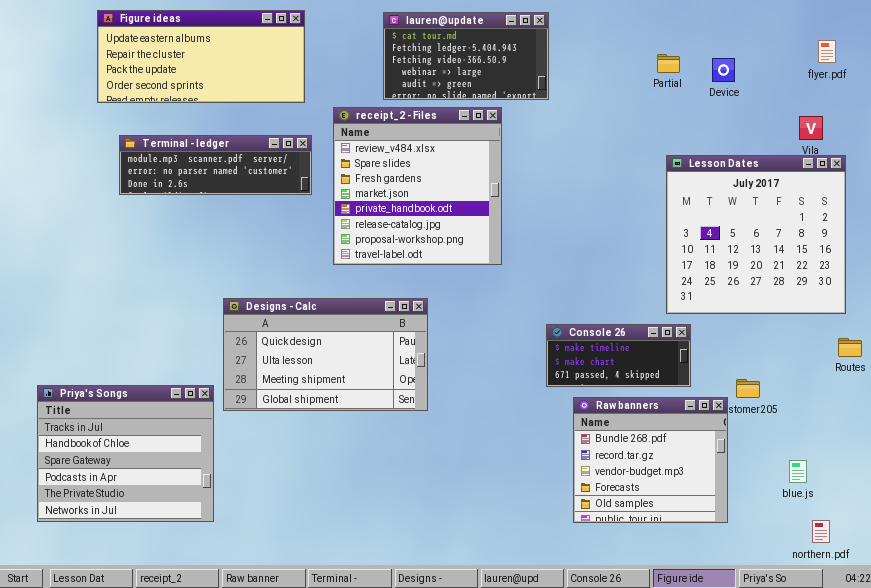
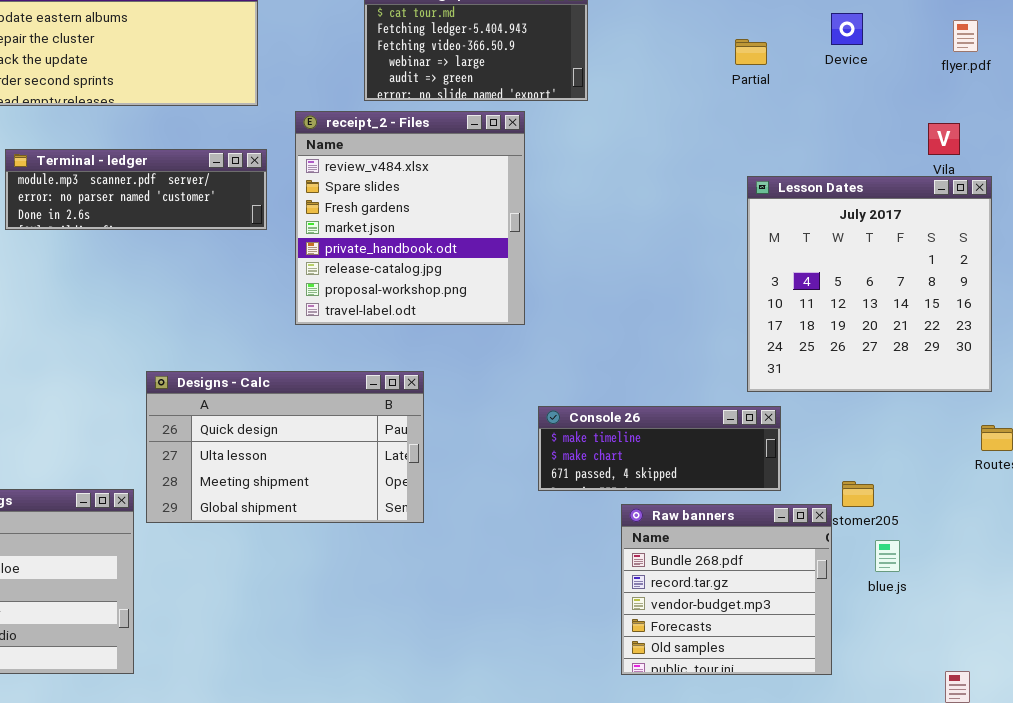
Device: [712,58,735,82] -> [831,13,863,45], moved
Console 26: [546,324,691,387] -> [538,406,781,491], resized
blue.js: [789,460,807,483] -> [875,540,900,572], moved

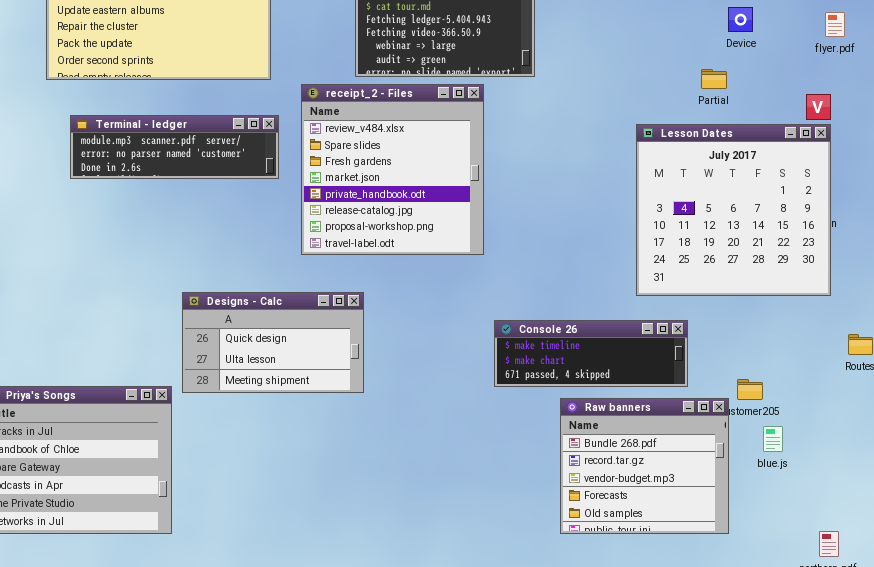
Partial: [735,39,767,65] -> [701,69,727,89], moved
Lesson Dates: [747,176,992,392] -> [636,124,831,296], moved
Designs - Calc: [146,371,424,523] -> [182,292,364,393], resized

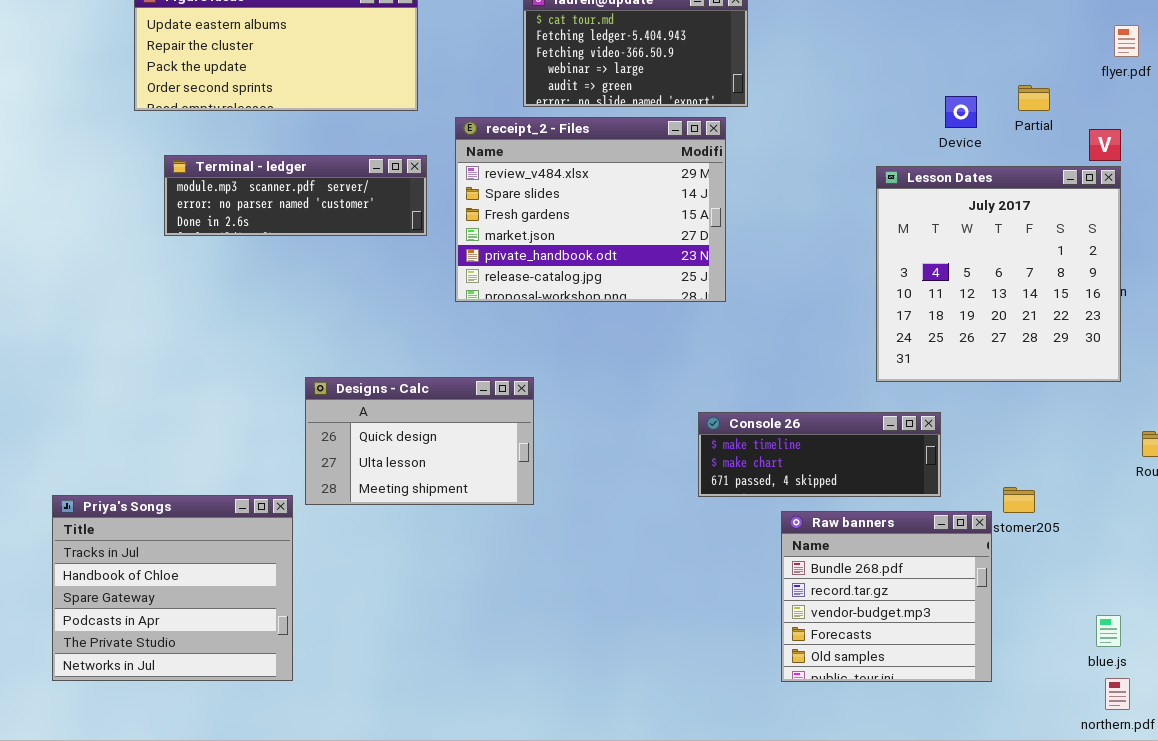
Device: [728,7,753,32] -> [945,96,977,128], moved
Partial: [701,69,727,89] -> [1018,85,1050,111], moved
receipt_2 - Files: [301,84,484,255] -> [455,117,726,302], resized
blue.js: [763,426,783,452] -> [1096,615,1121,647], moved

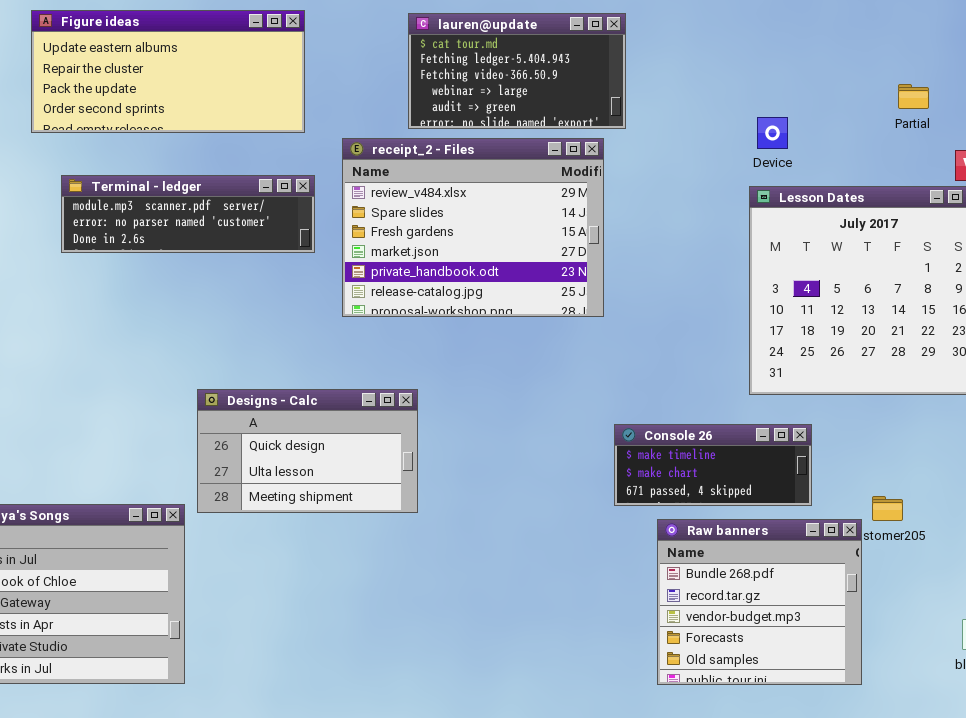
Partial: [1018,85,1050,111] -> [898,84,929,109], moved
Device: [945,96,977,128] -> [757,117,788,149], moved
Console 26: [698,412,941,497] -> [614,424,812,506], resized

